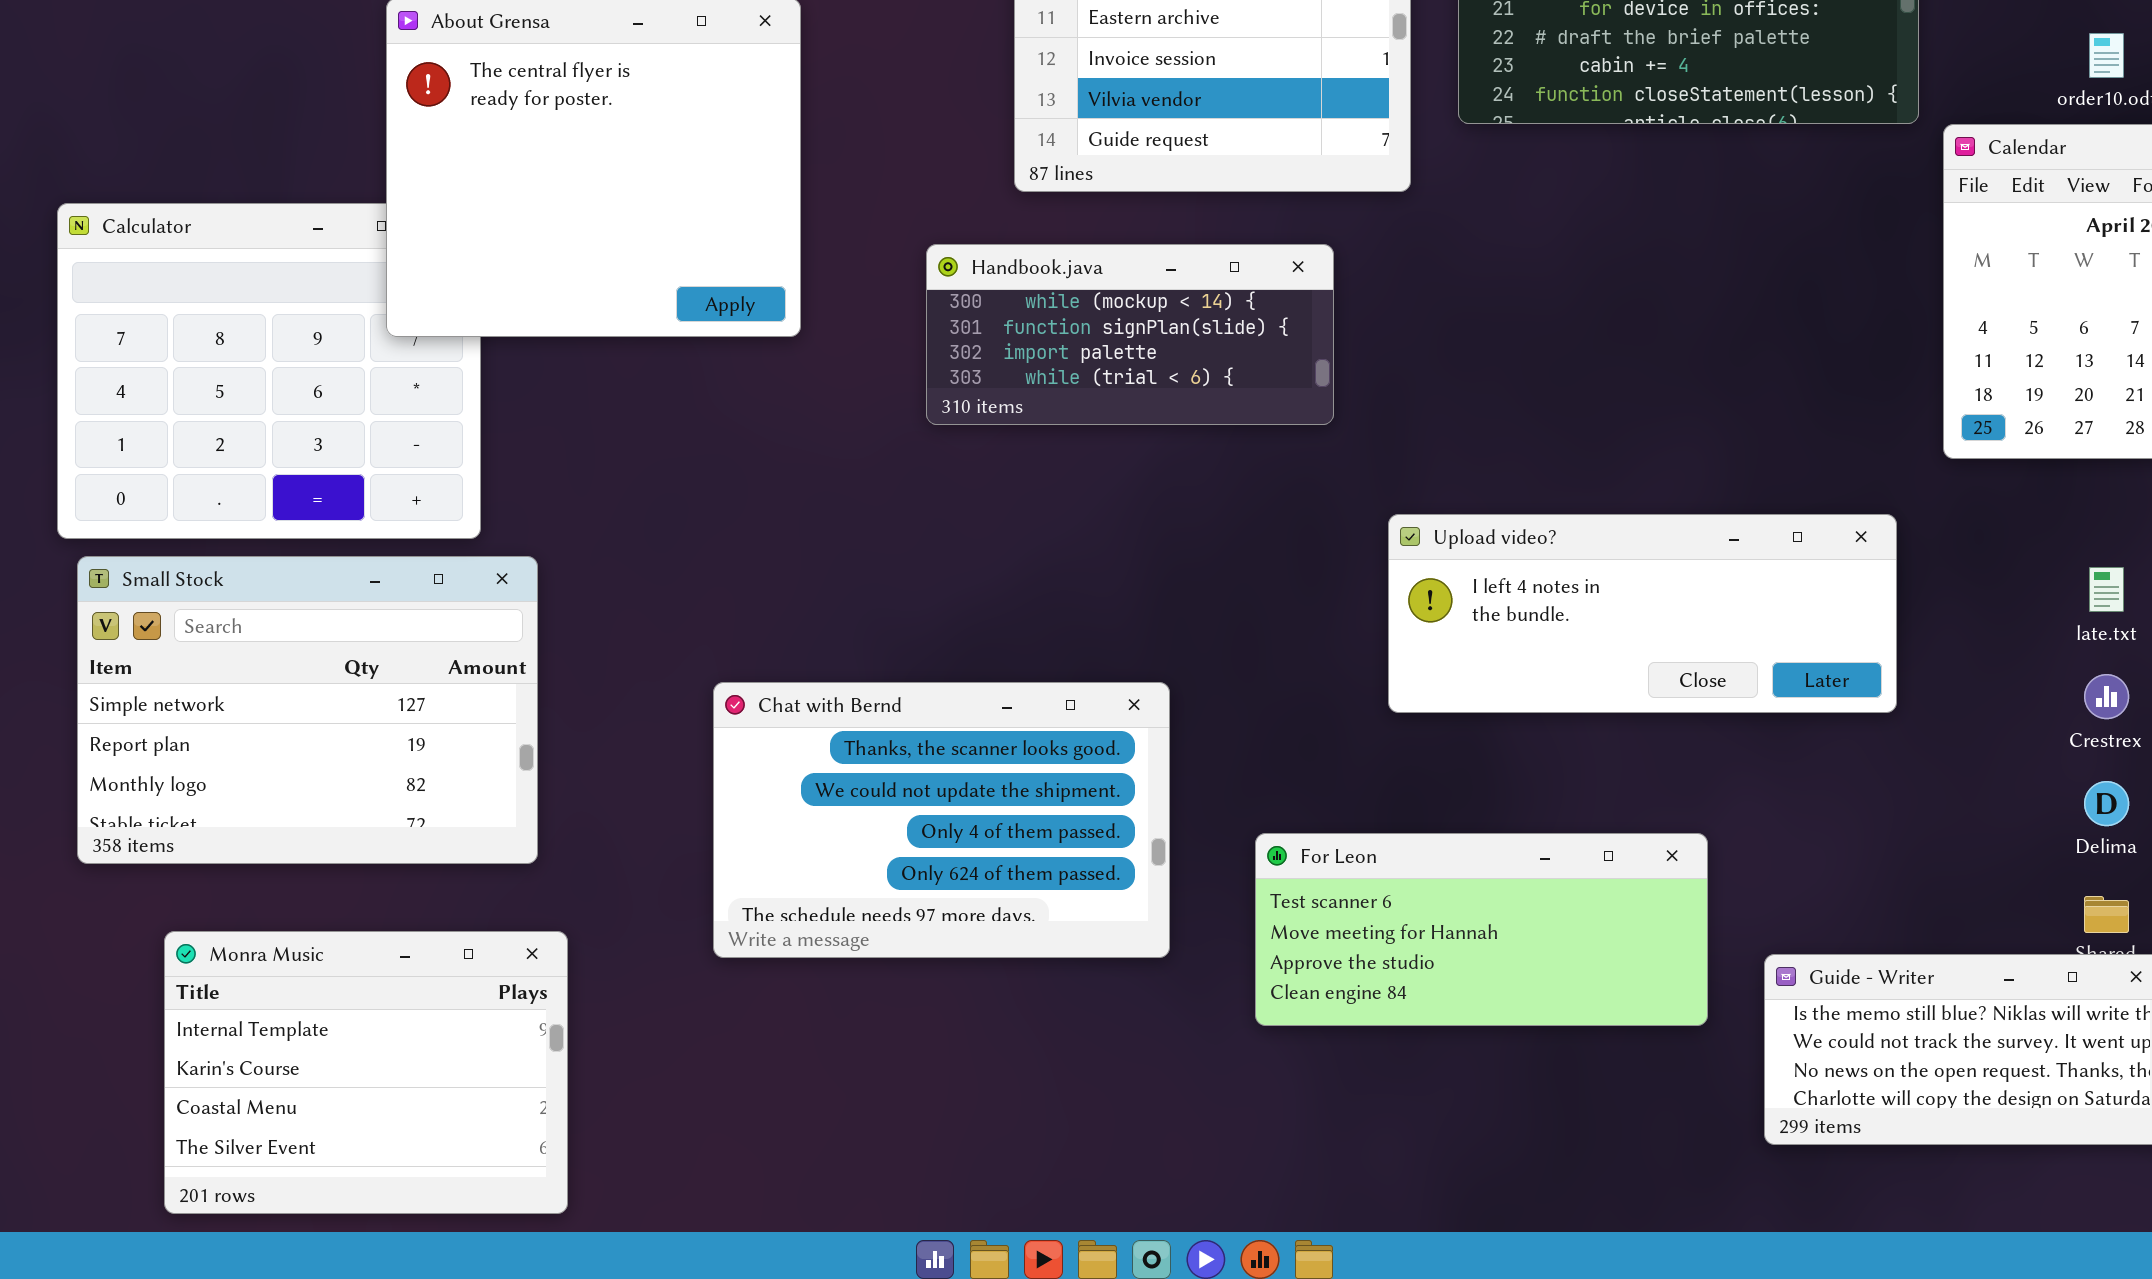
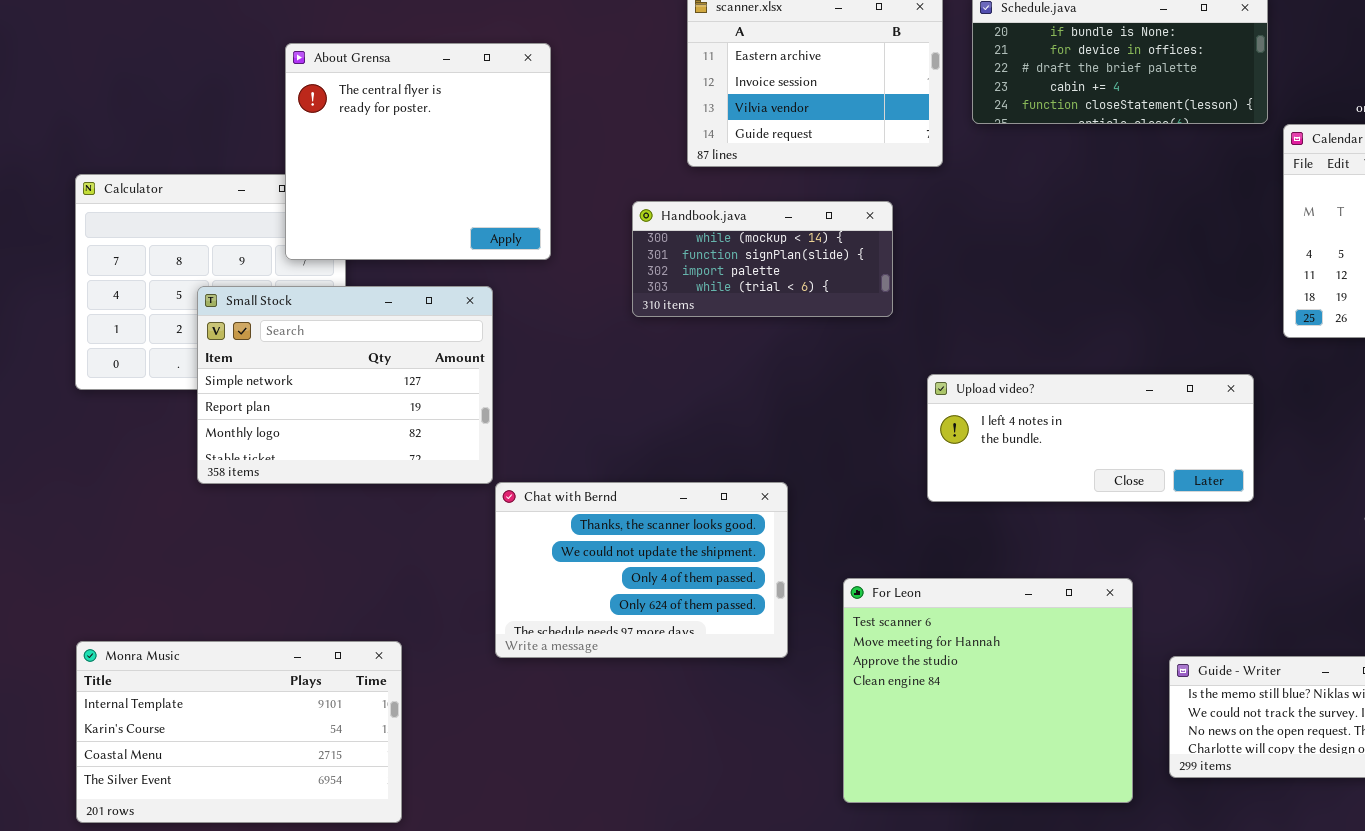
Small Stock: [77,556,538,864] -> [197,286,493,484], moved
For Leon: [1255,833,1708,1026] -> [843,578,1133,803], resized
Monra Music: [164,931,568,1214] -> [76,641,402,823], resized

